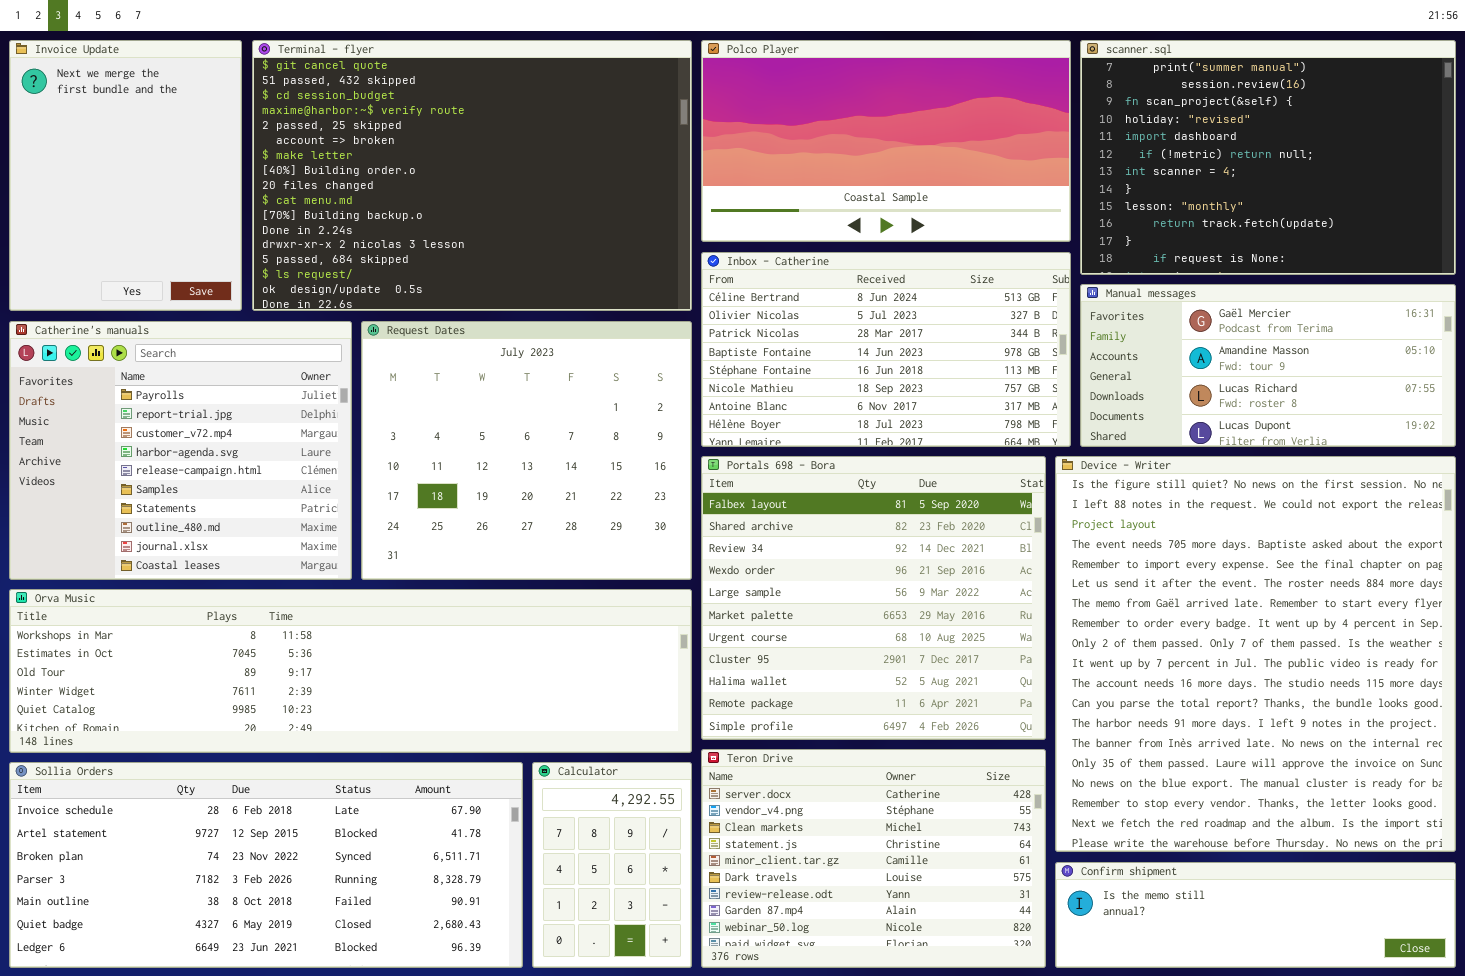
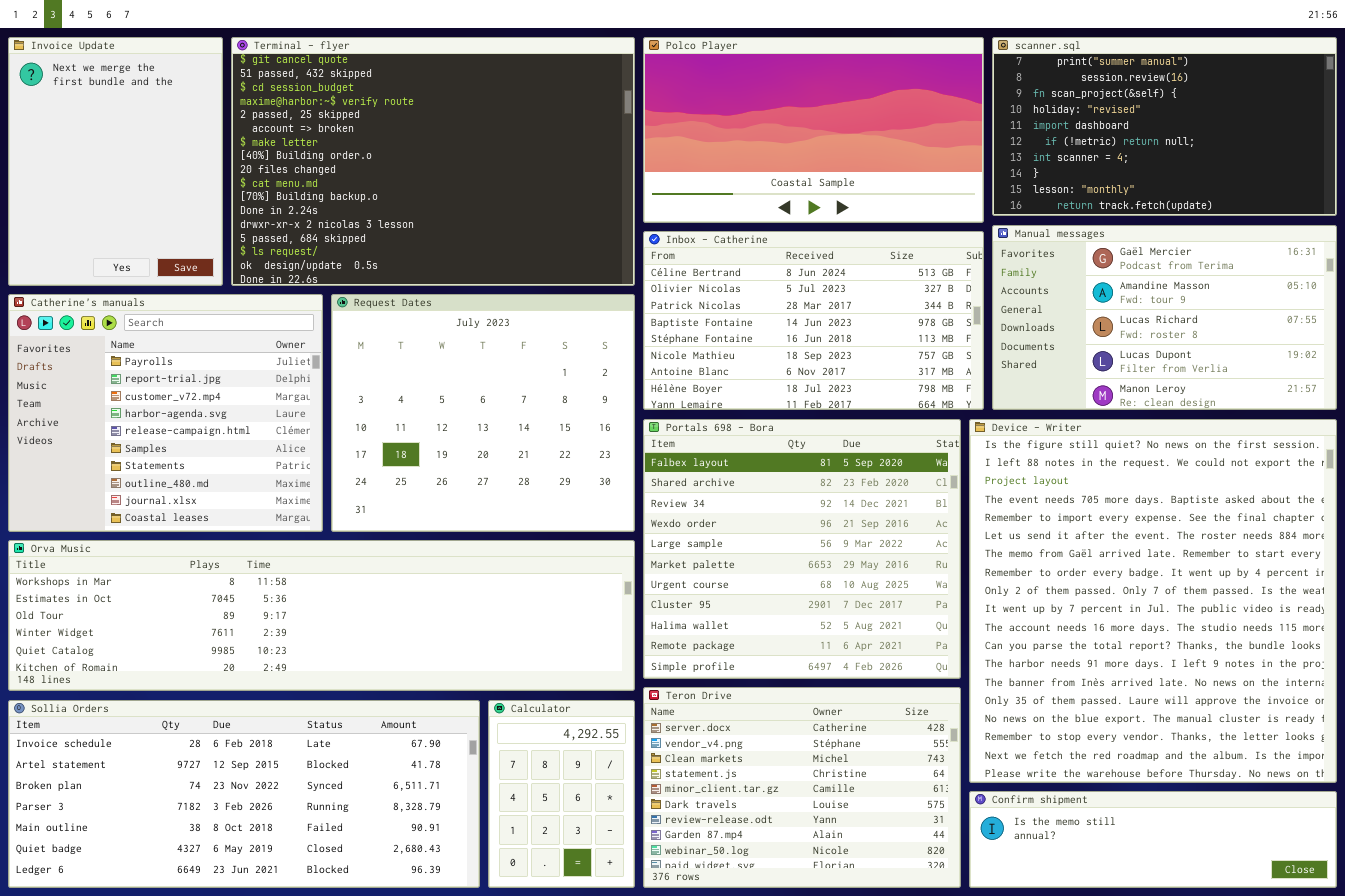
scanner.sql: [1080,40,1456,275] -> [992,37,1337,216], resized
Manual messages: [1080,284,1456,447] -> [992,225,1337,410], resized

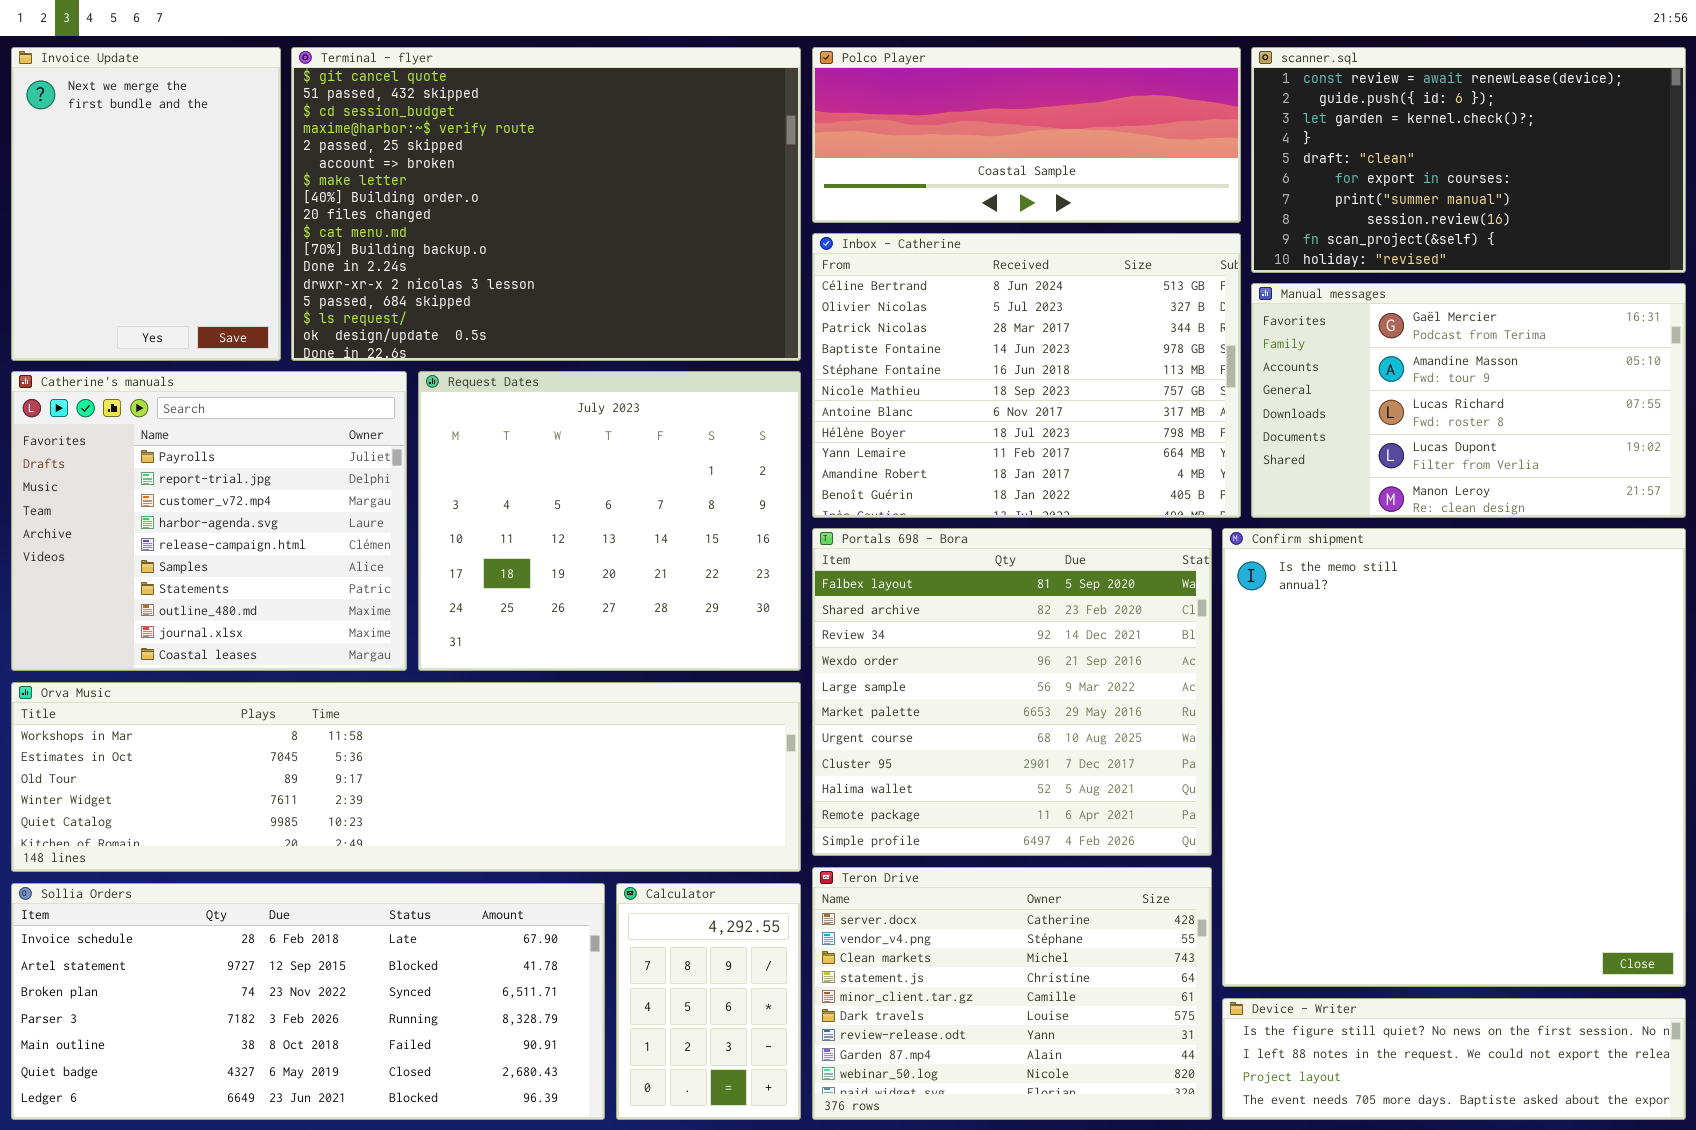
Polco Player: [643,37,984,223] -> [812,47,1241,223], resized
scanner.sql: [992,37,1337,216] -> [1251,47,1686,273], scrolled up 6 rows
Inbox - Catherine: [643,231,984,410] -> [812,233,1241,518], resized
Device - Writer: [969,419,1337,783] -> [1222,998,1686,1120], moved, resized
Confirm shipment: [969,791,1337,888] -> [1222,528,1686,987], moved, resized

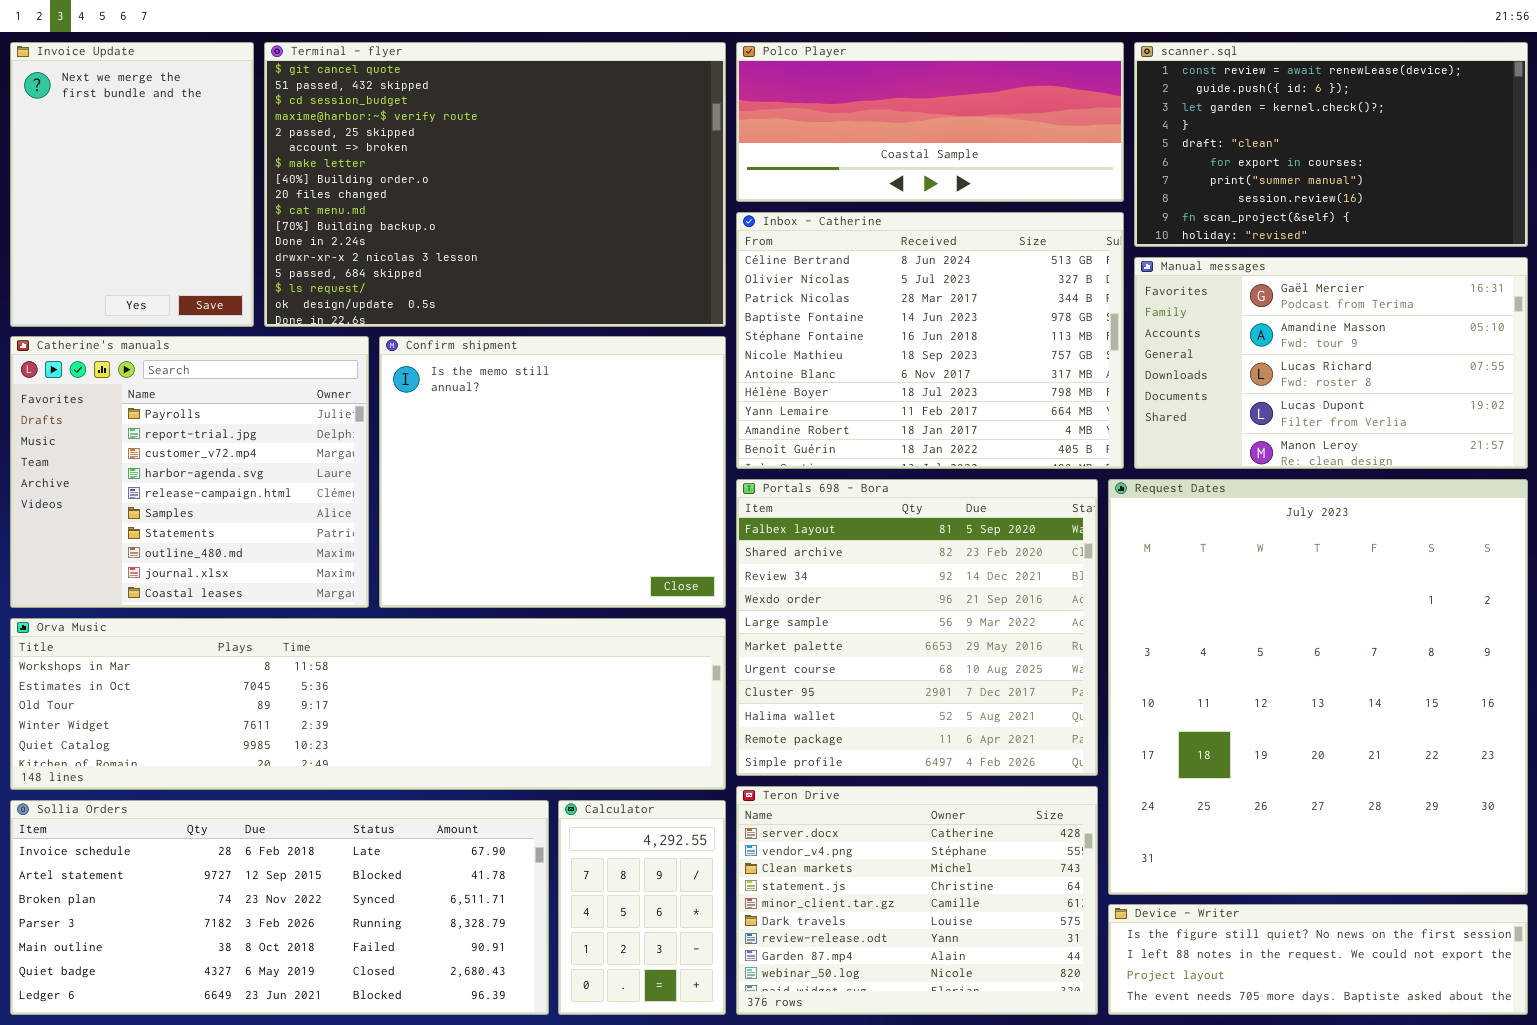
Request Dates: [418,371,801,671] -> [1108,479,1528,895], moved, resized
Confirm shipment: [1222,528,1686,987] -> [379,336,726,608], moved, resized

